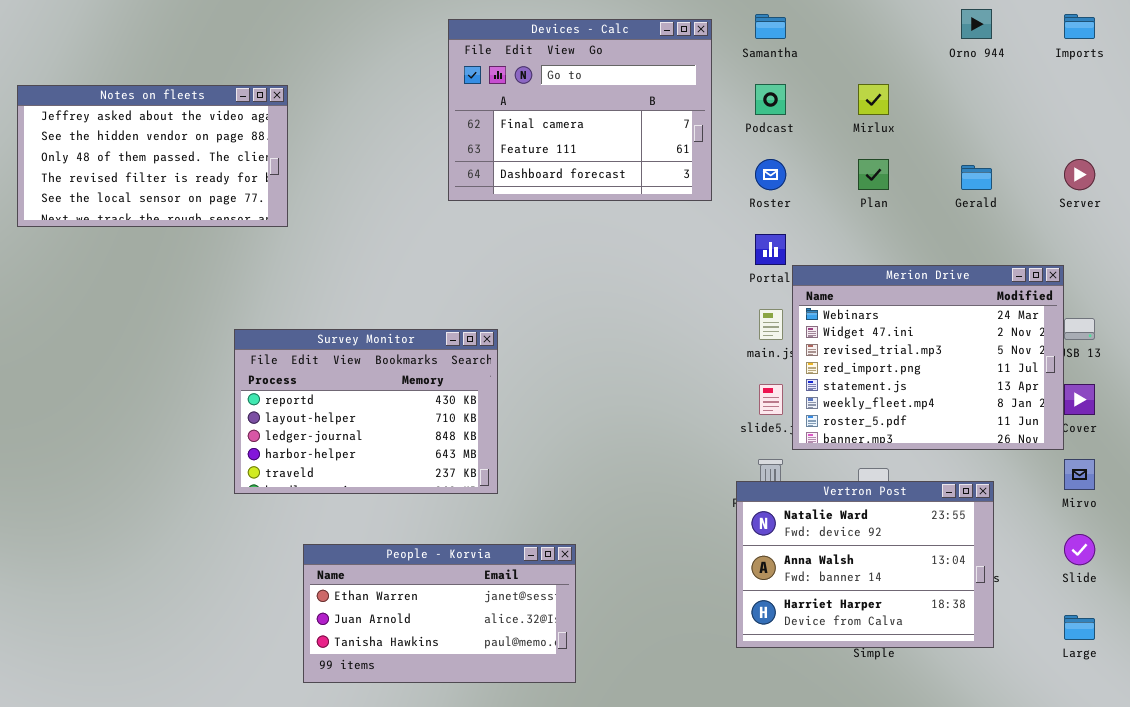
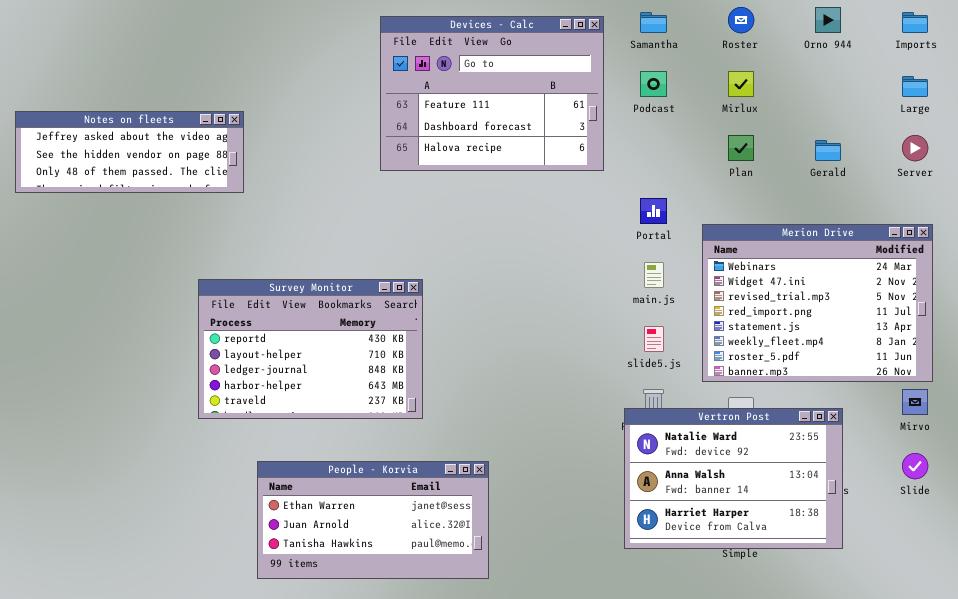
Devices - Calc: [448,19,712,201] -> [380,16,604,171], scrolled down 1 row
Notes on fleets: [17,85,288,227] -> [15,111,244,193], resized
Roster: [755,159,786,190] -> [728,7,754,33], moved
Merion Drive: [792,265,1064,450] -> [702,224,933,382], moved
Large: [1064,615,1095,640] -> [902,76,928,97], moved

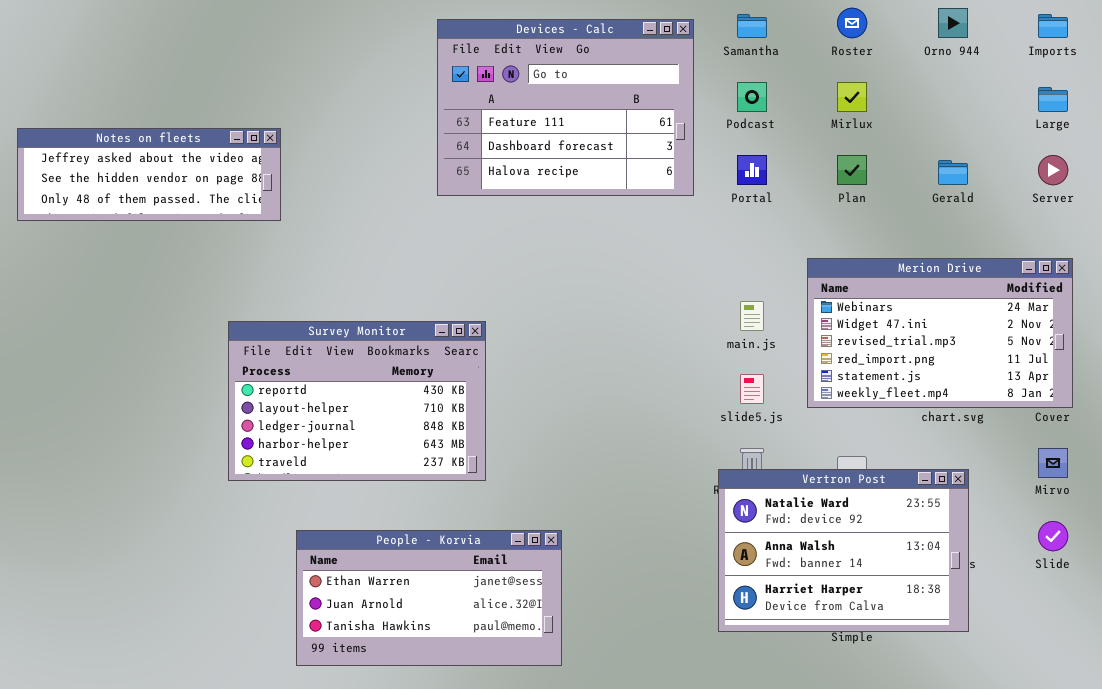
Portal: [640,198,667,224] -> [737,155,767,185], moved
Merion Drive: [702,224,933,382] -> [807,258,1073,408], resized

